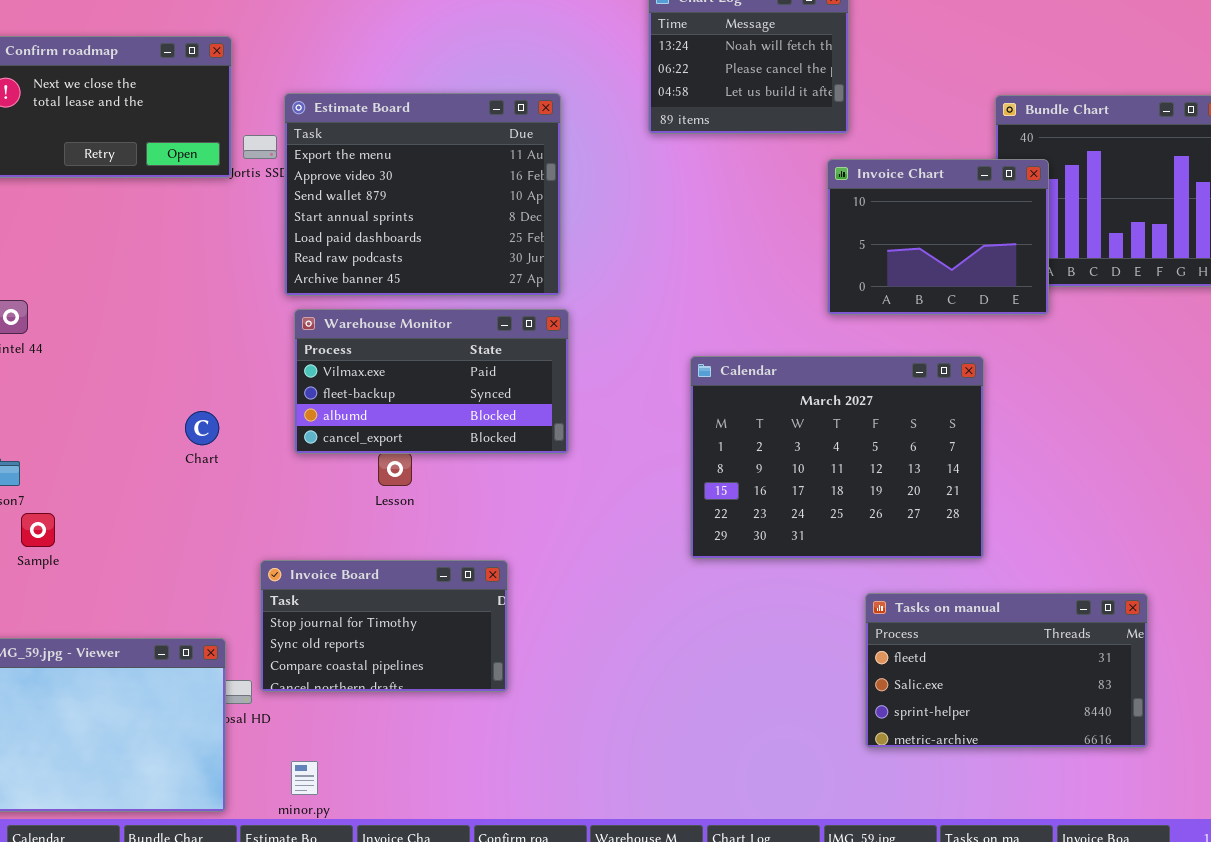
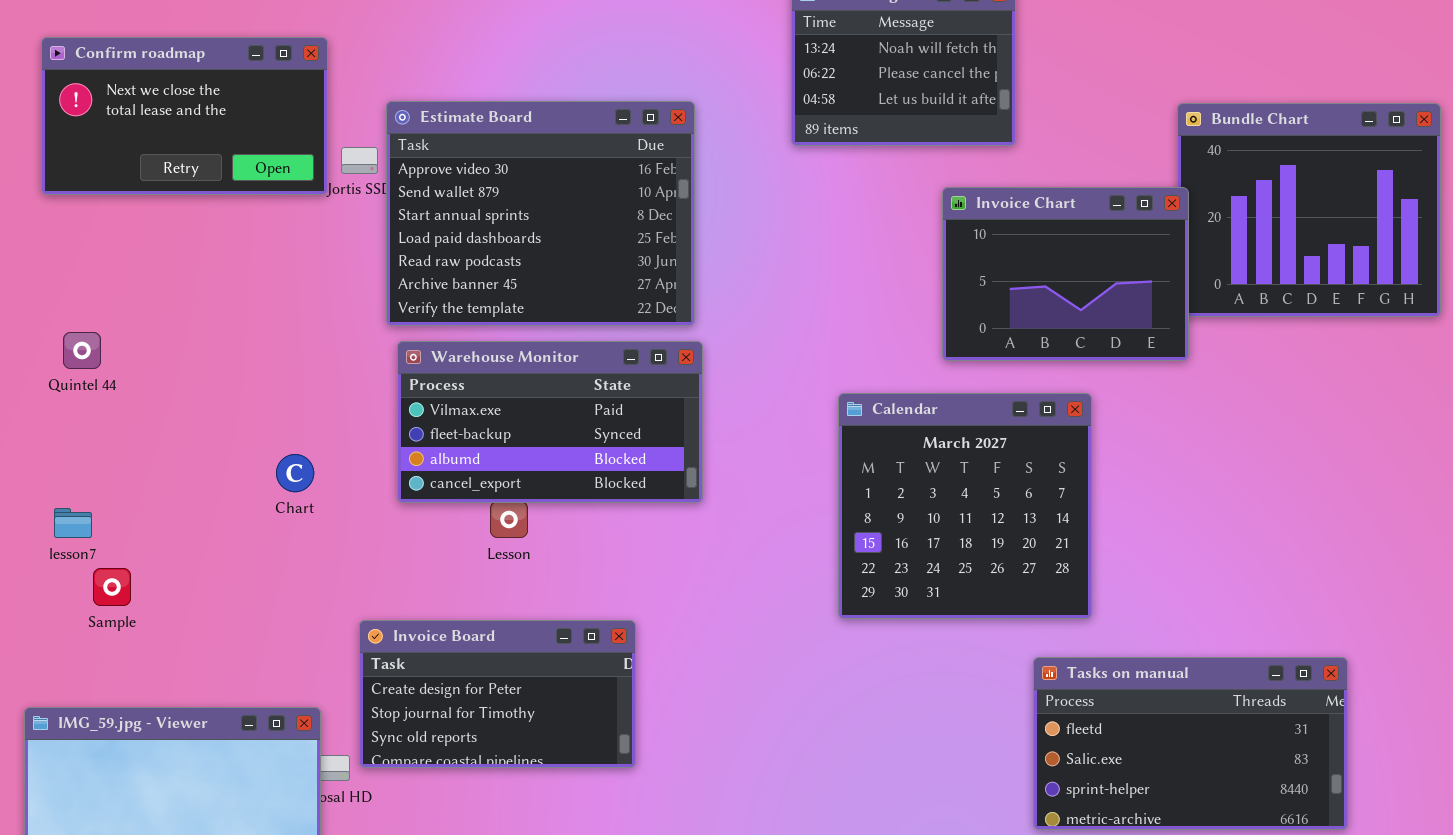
Estimate Board: [284,93,561,296] -> [386,101,695,326], scrolled down 1 row
Invoice Chart: [827,159,1049,315] -> [942,187,1189,361], moved
Calendar: [690,356,984,559] -> [838,393,1092,619], resized
Invoice Board: [260,560,508,692] -> [359,620,636,768], scrolled up 1 row

